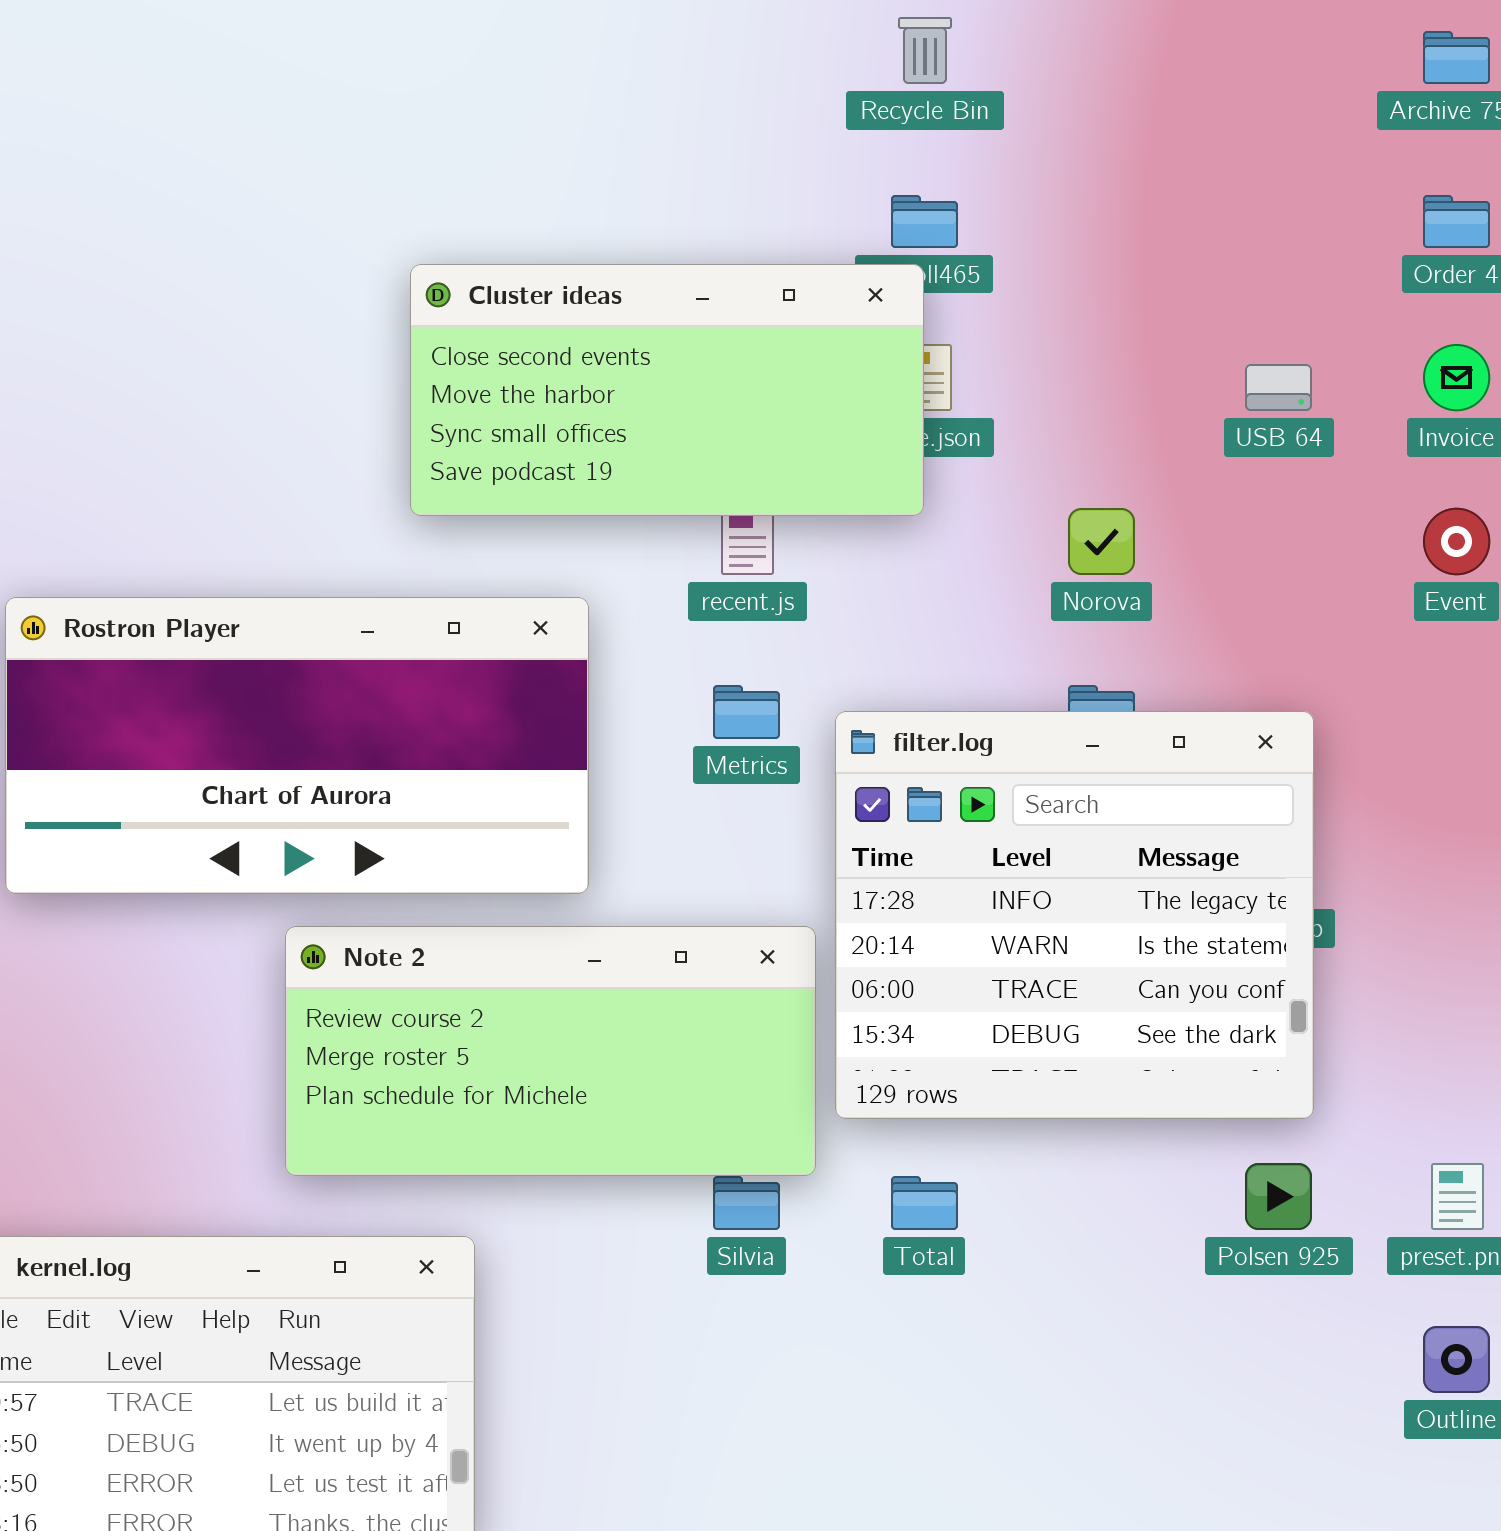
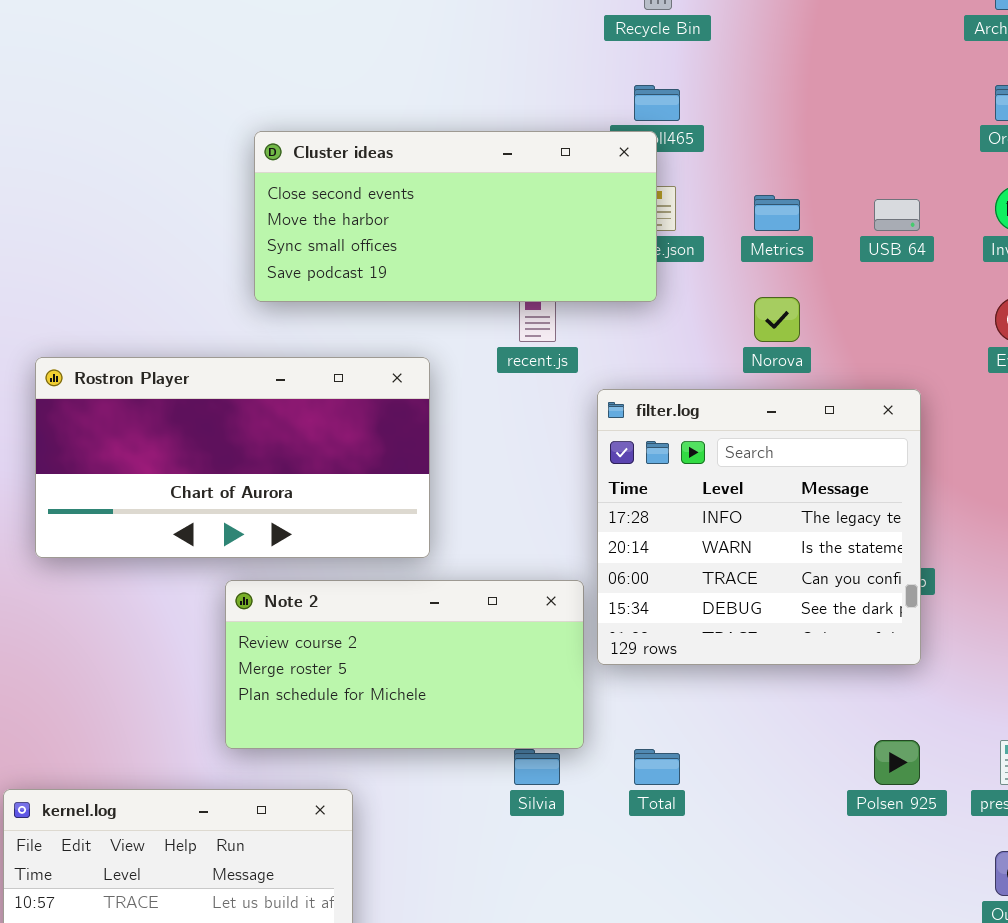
Cluster ideas: [410,264,924,516] -> [254,131,657,302], resized
Metrics: [713,685,780,739] -> [754,195,800,231], moved
filter.log: [835,711,1314,1119] -> [597,389,921,665], moved

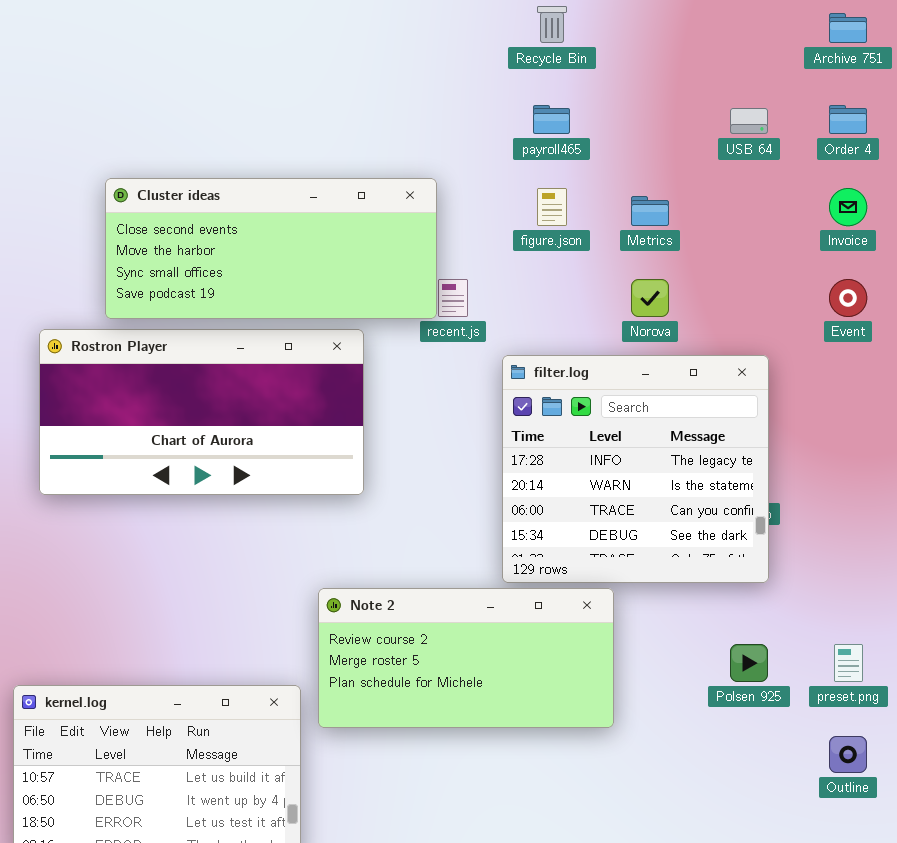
Cluster ideas: [254,131,657,302] -> [105,178,437,319], moved
USB 64: [874,199,920,231] -> [730,108,768,134], moved
Note 2: [225,580,584,749] -> [318,588,614,728], moved

